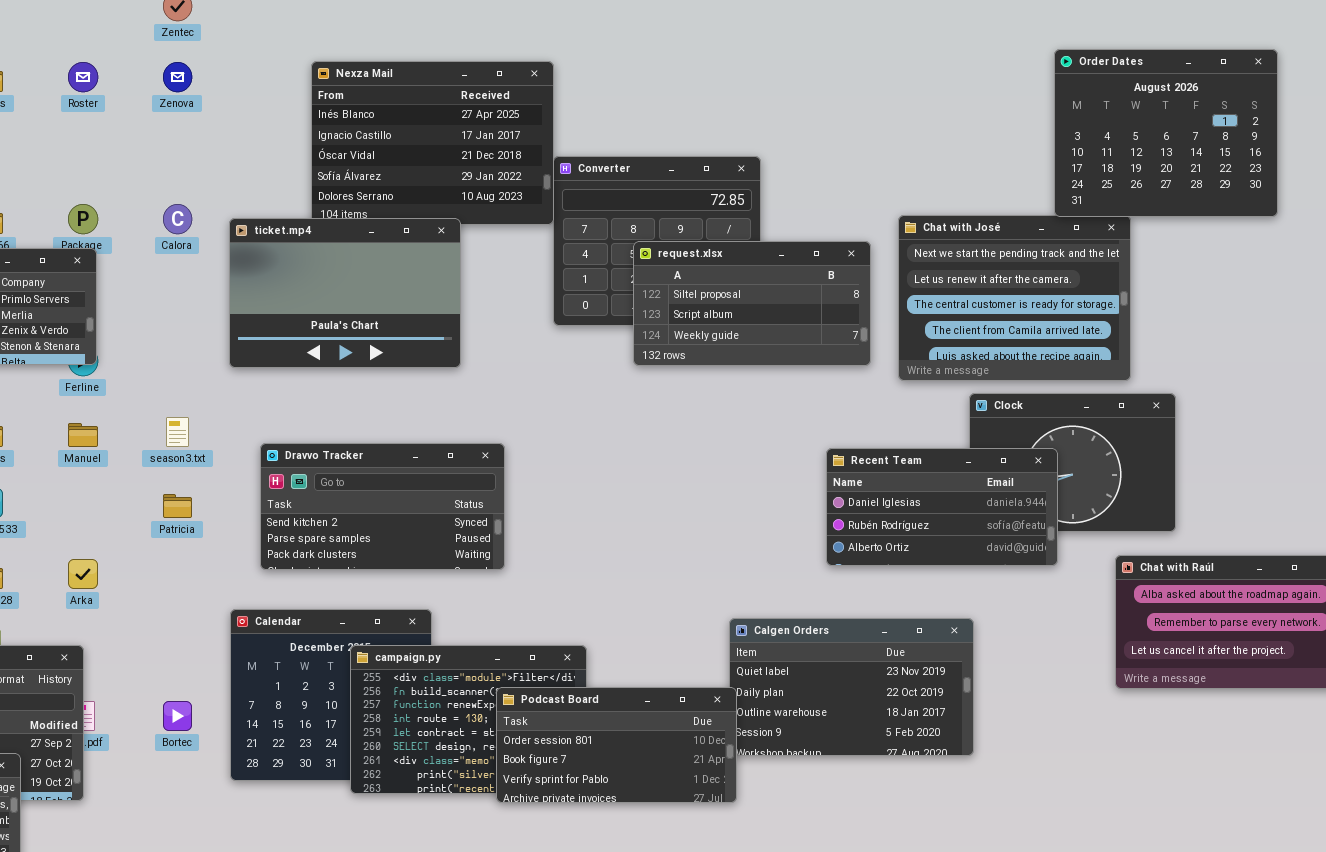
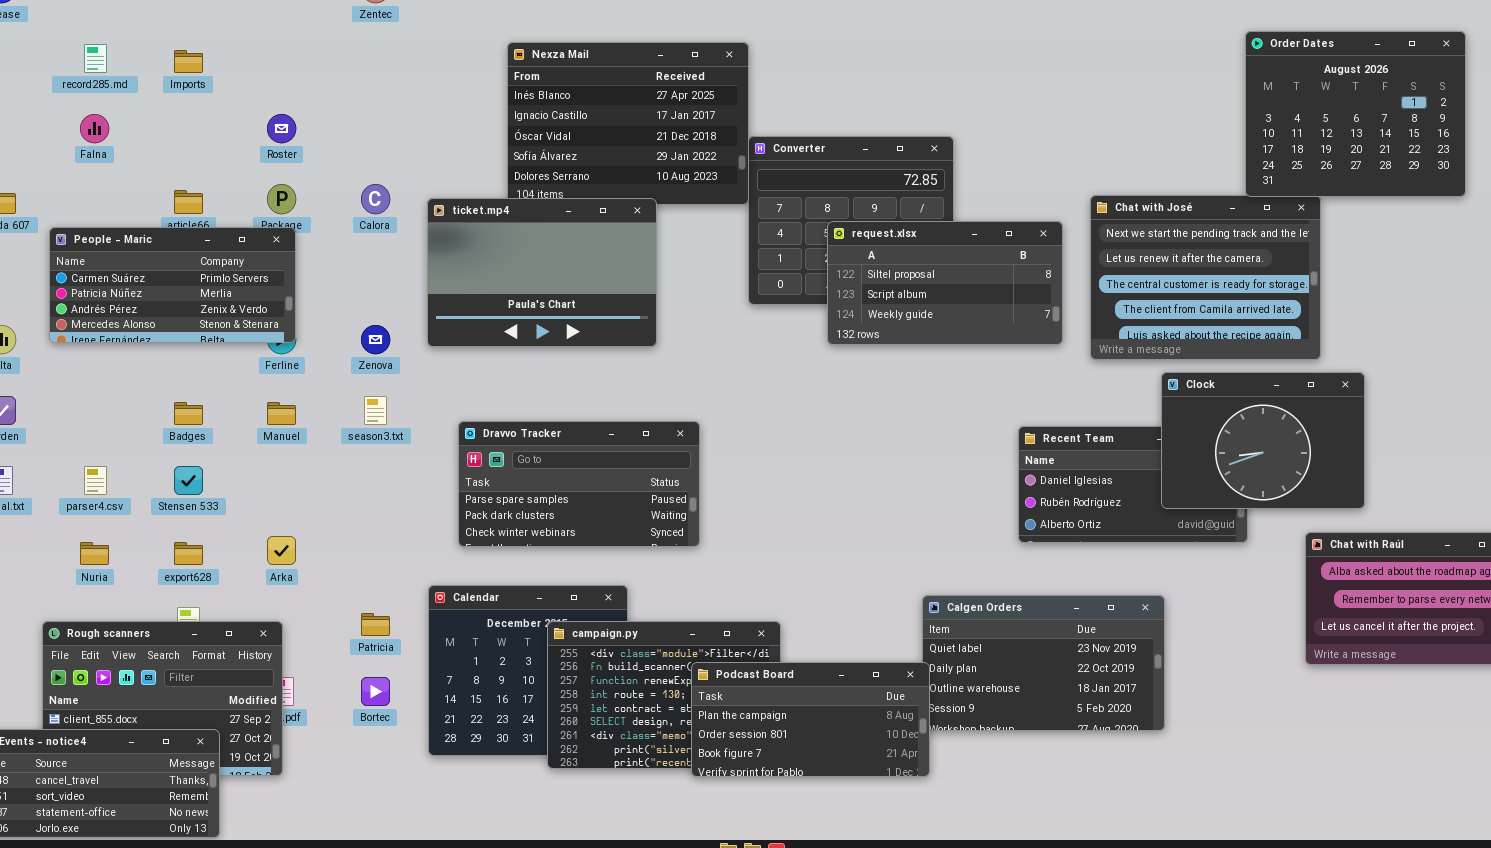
Roster: [68,62,98,92] -> [267,114,296,143], moved
Zenova: [163,62,192,92] -> [361,325,390,354], moved
Clock: [969,393,1176,532] -> [1161,372,1365,509], raised
Dravvo Tracker: [260,443,505,570] -> [458,421,700,547], scrolled down 1 row
Patricia: [163,494,192,518] -> [361,613,390,636], moved
Podcast Board: [496,687,737,803] -> [691,662,930,777], scrolled up 1 row

